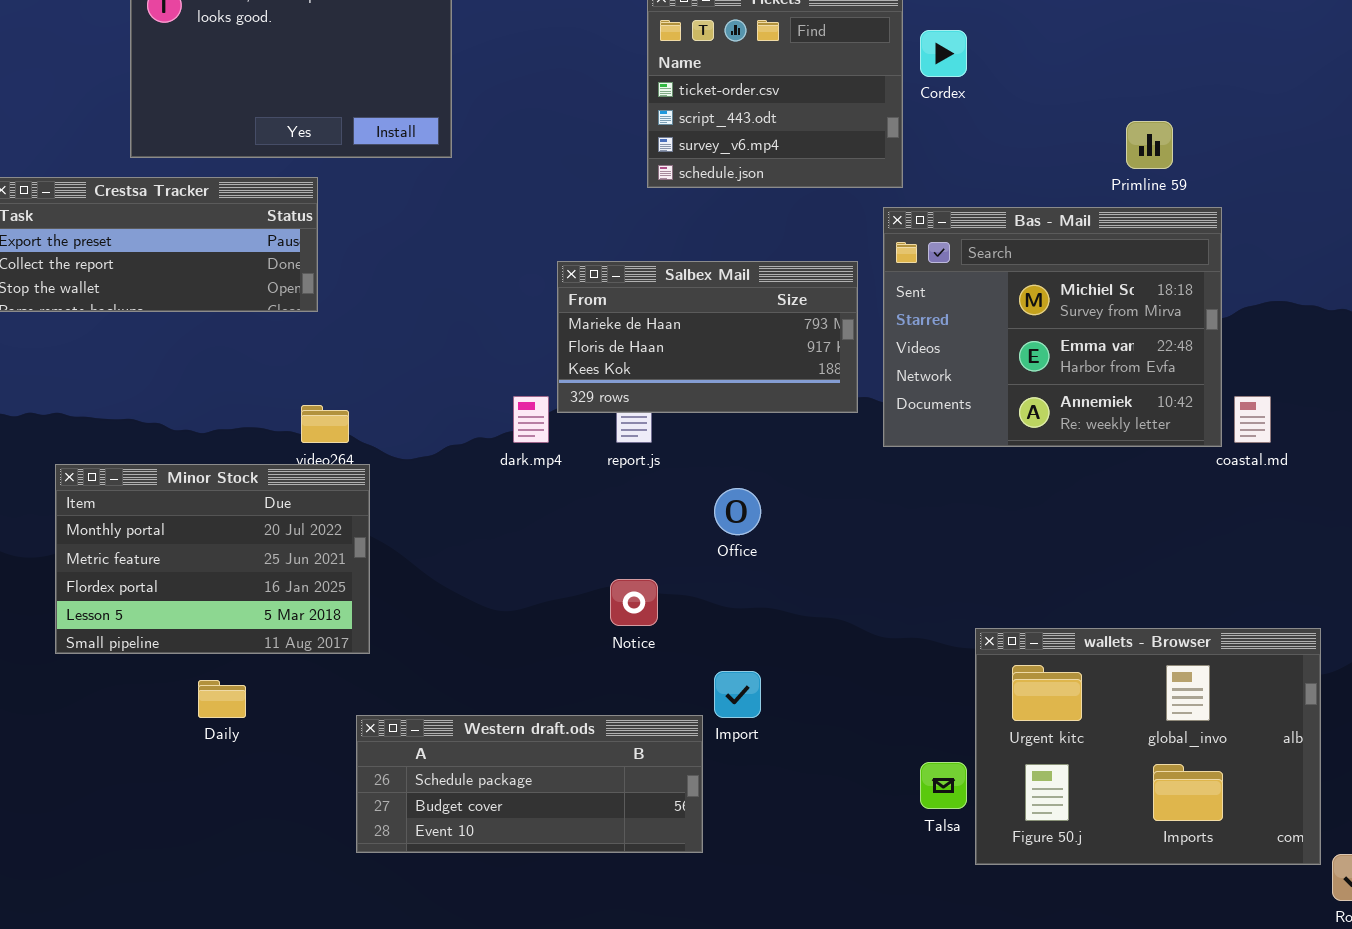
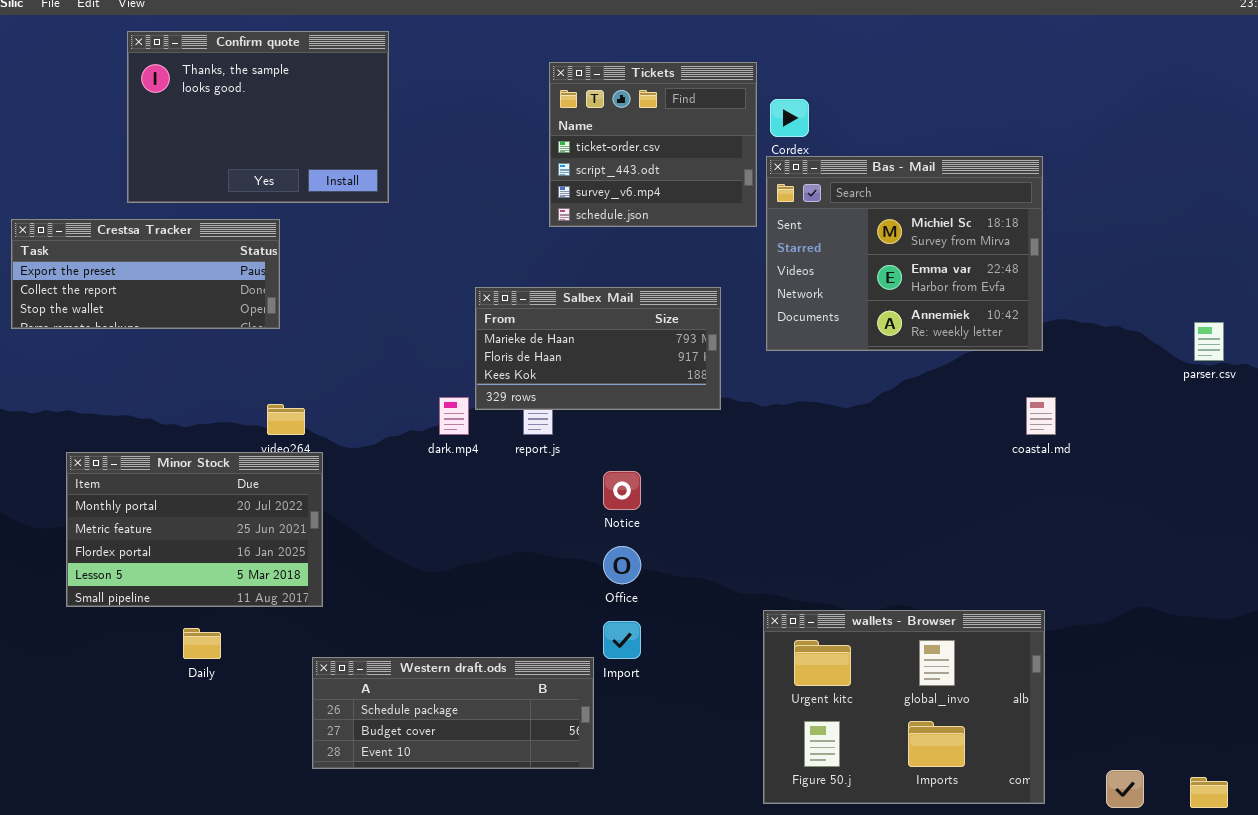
Bas - Mail: [883,207,1222,447] -> [766,156,1043,351], moved
Office: [714,488,761,535] -> [603,546,641,584], moved
Notice: [610,579,658,626] -> [603,471,641,510], moved
wallets - Browser: [975,628,1321,865] -> [763,610,1045,804], moved

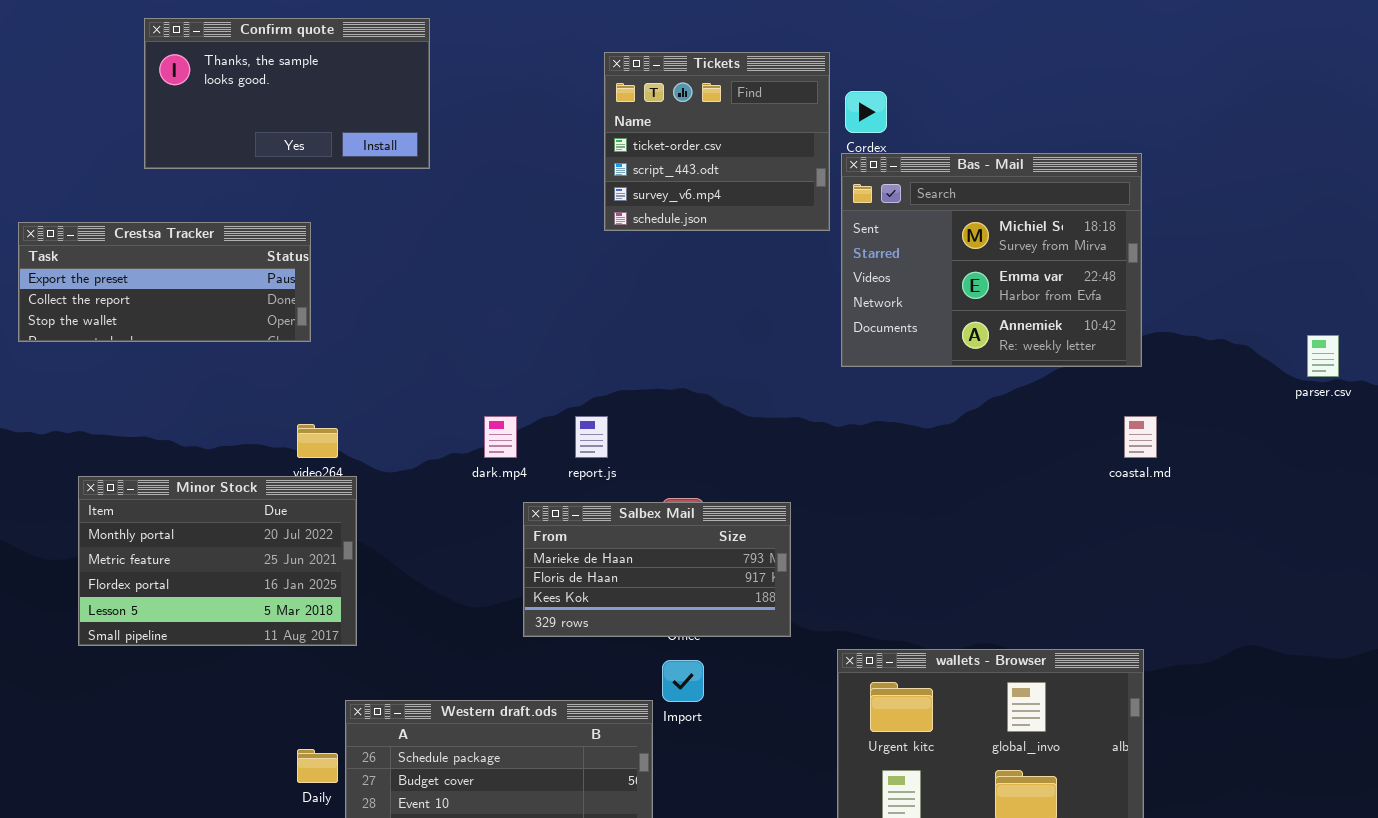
Confirm quote: [127,31,389,203] -> [144,18,430,169], resized
Salbex Mail: [475,287,721,410] -> [523,502,791,637], moved
Daily: [183,628,221,659] -> [297,749,338,783], moved

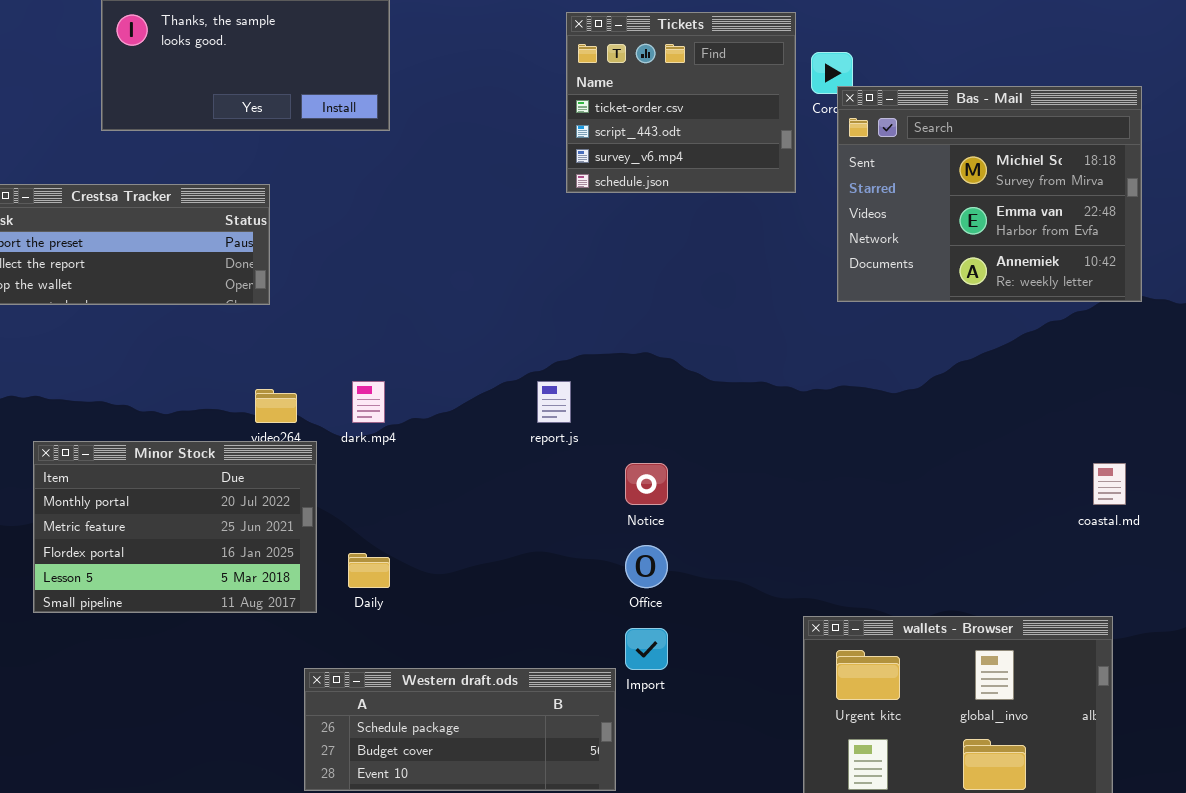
Bas - Mail: [841,153,1142,367] -> [837,86,1142,302], moved
dark.mp4: [484,416,517,458] -> [352,381,385,423], moved
coastal.md: [1124,416,1157,458] -> [1093,463,1126,505], moved
Salbex Mail: [523,502,791,637] -> none, closed
Daily: [297,749,338,783] -> [348,553,390,588], moved

